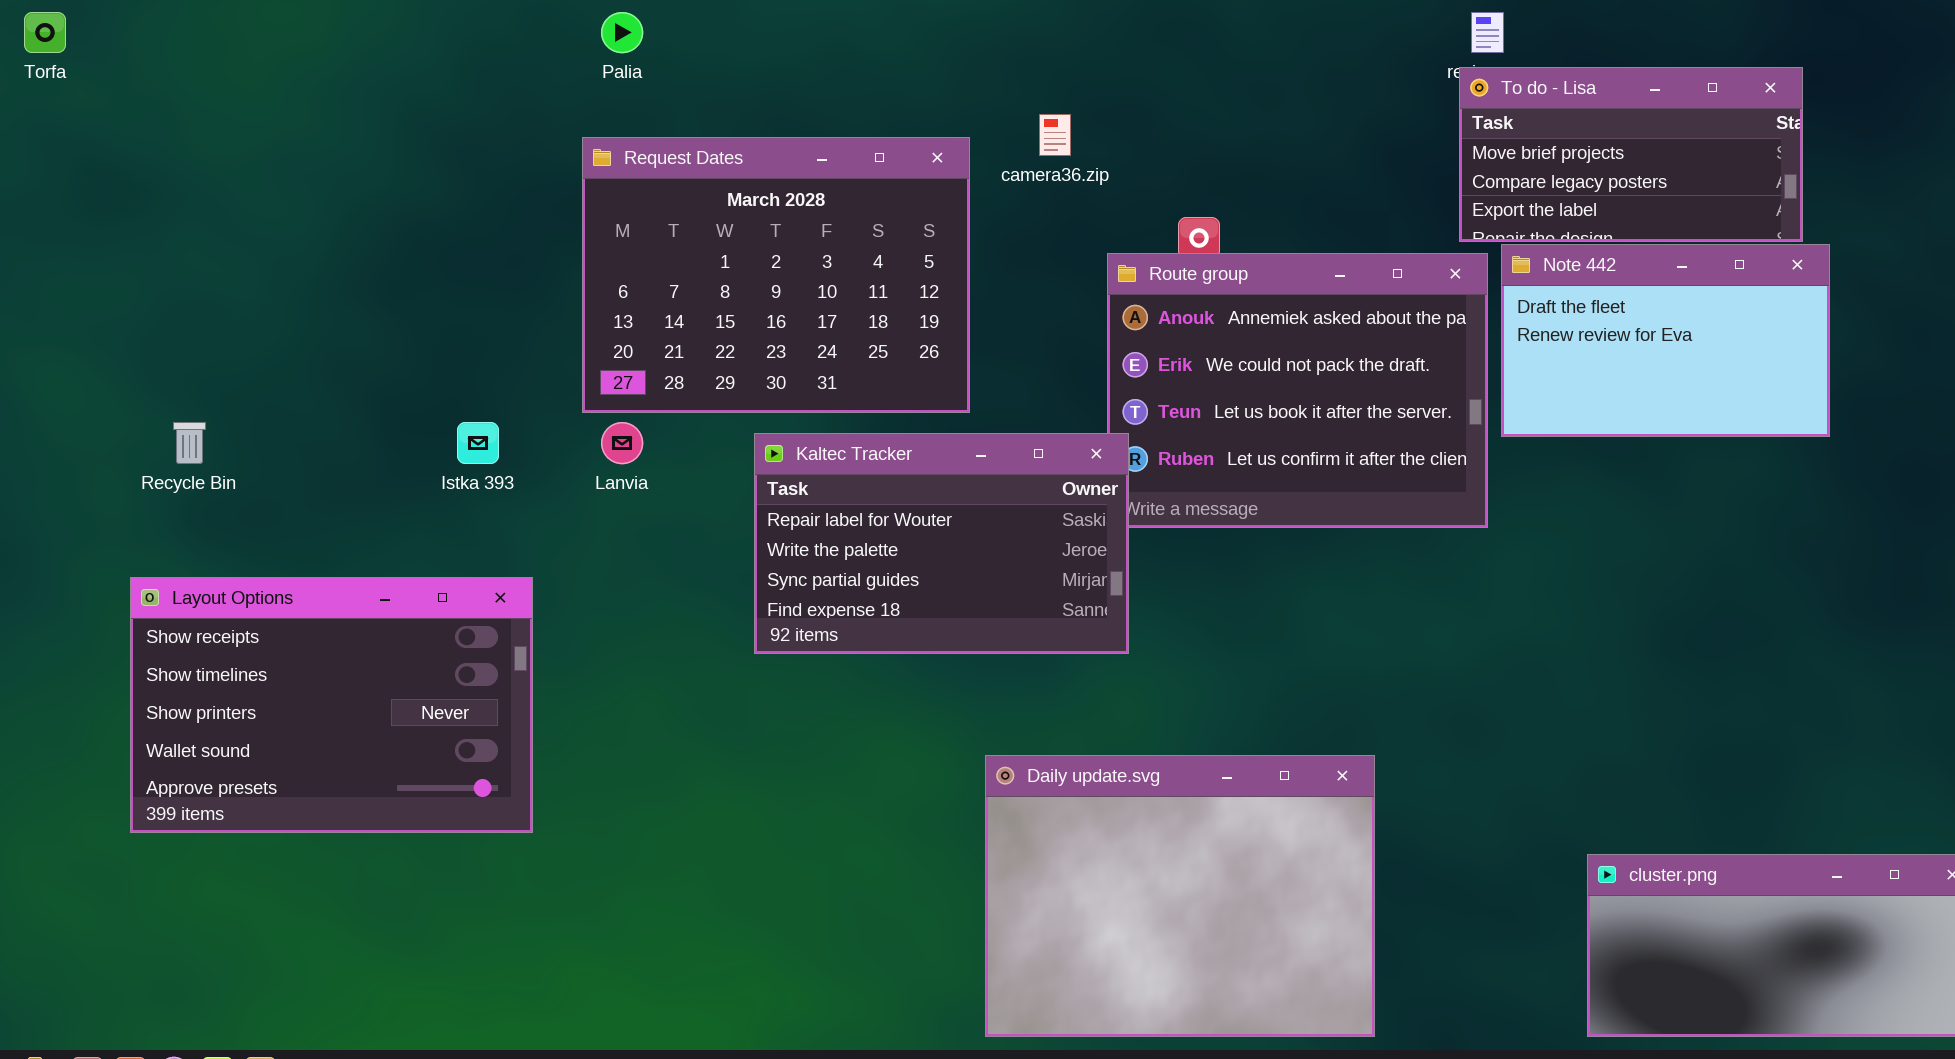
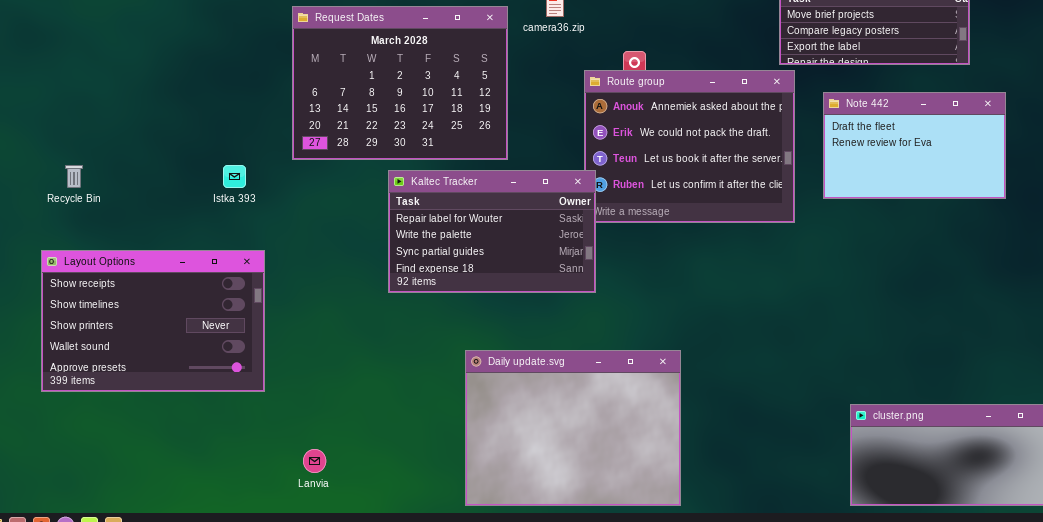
Note 442: [1501,244,1830,437] -> [823,92,1006,199], moved
Lanvia: [601,422,643,464] -> [303,449,326,473], moved
Daily update.svg: [985,755,1375,1037] -> [465,350,681,506], moved

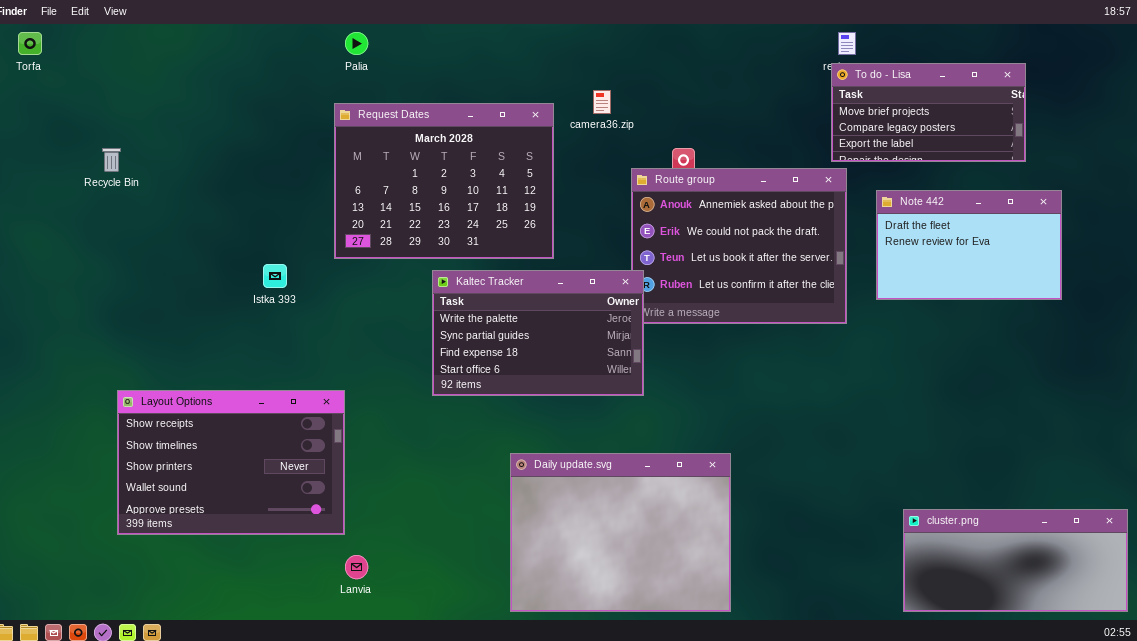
Recycle Bin: [65,165,83,188] -> [102,148,121,172], moved
Kaltec Tracker: [388,170,596,293] -> [432,270,644,396], scrolled down 1 row
Layout Options: [41,250,265,392] -> [117,390,345,535], moved

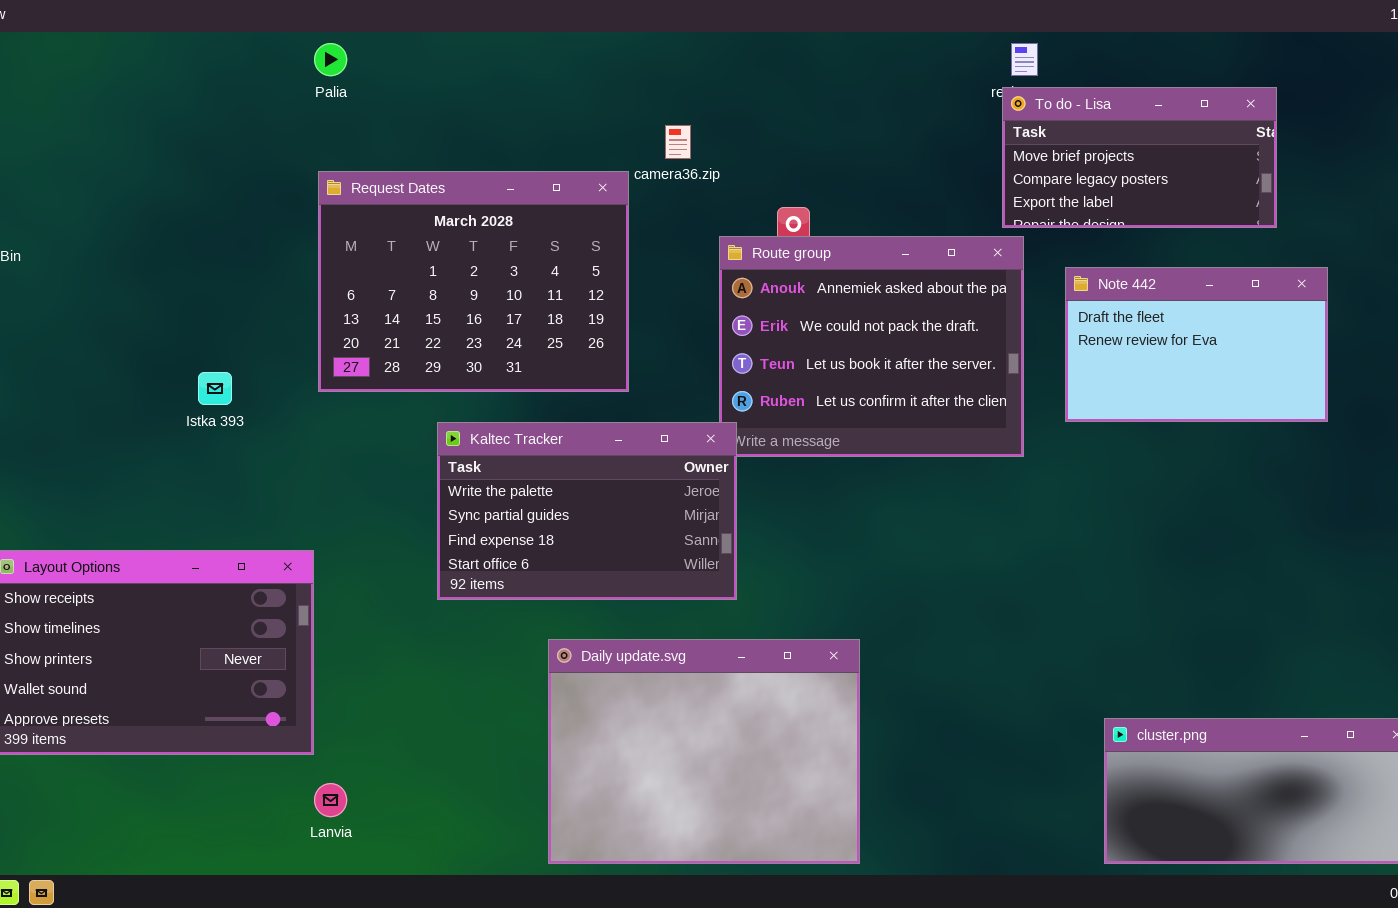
Request Dates: [334,103,554,259] -> [318,171,629,392], moved
Kaltec Tracker: [432,270,644,396] -> [437,422,737,600], moved

